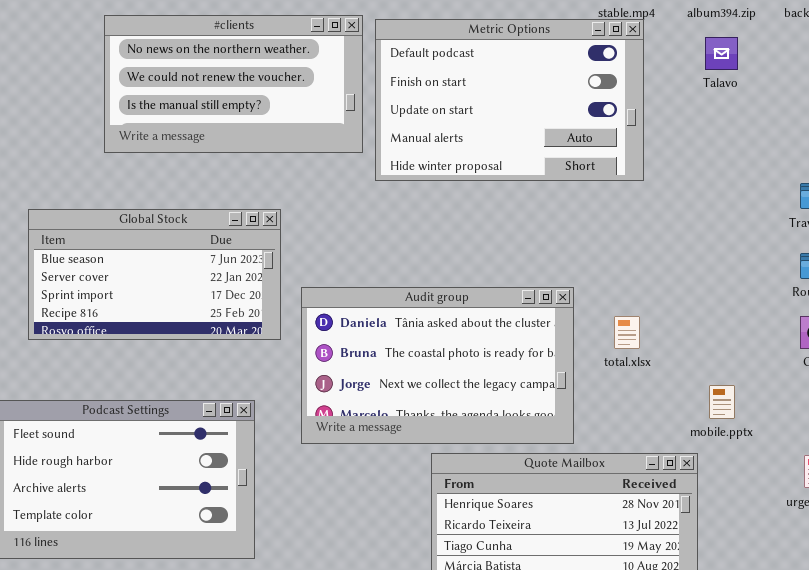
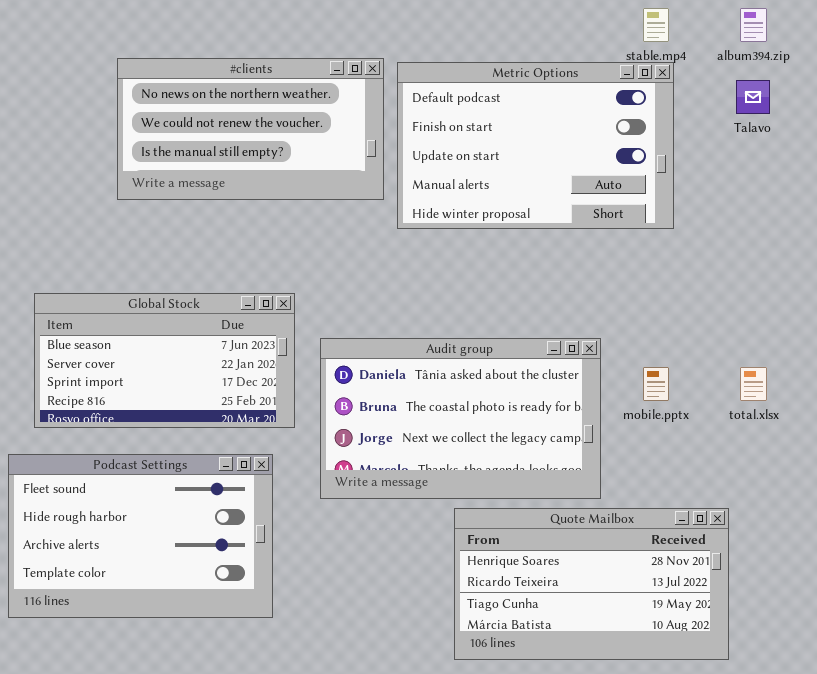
Global Stock: [28,209,281,340] -> [34,293,295,428], moved
total.xlsx: [614,316,640,349] -> [740,367,767,401], moved
mobile.pptx: [709,385,735,419] -> [643,367,669,401], moved

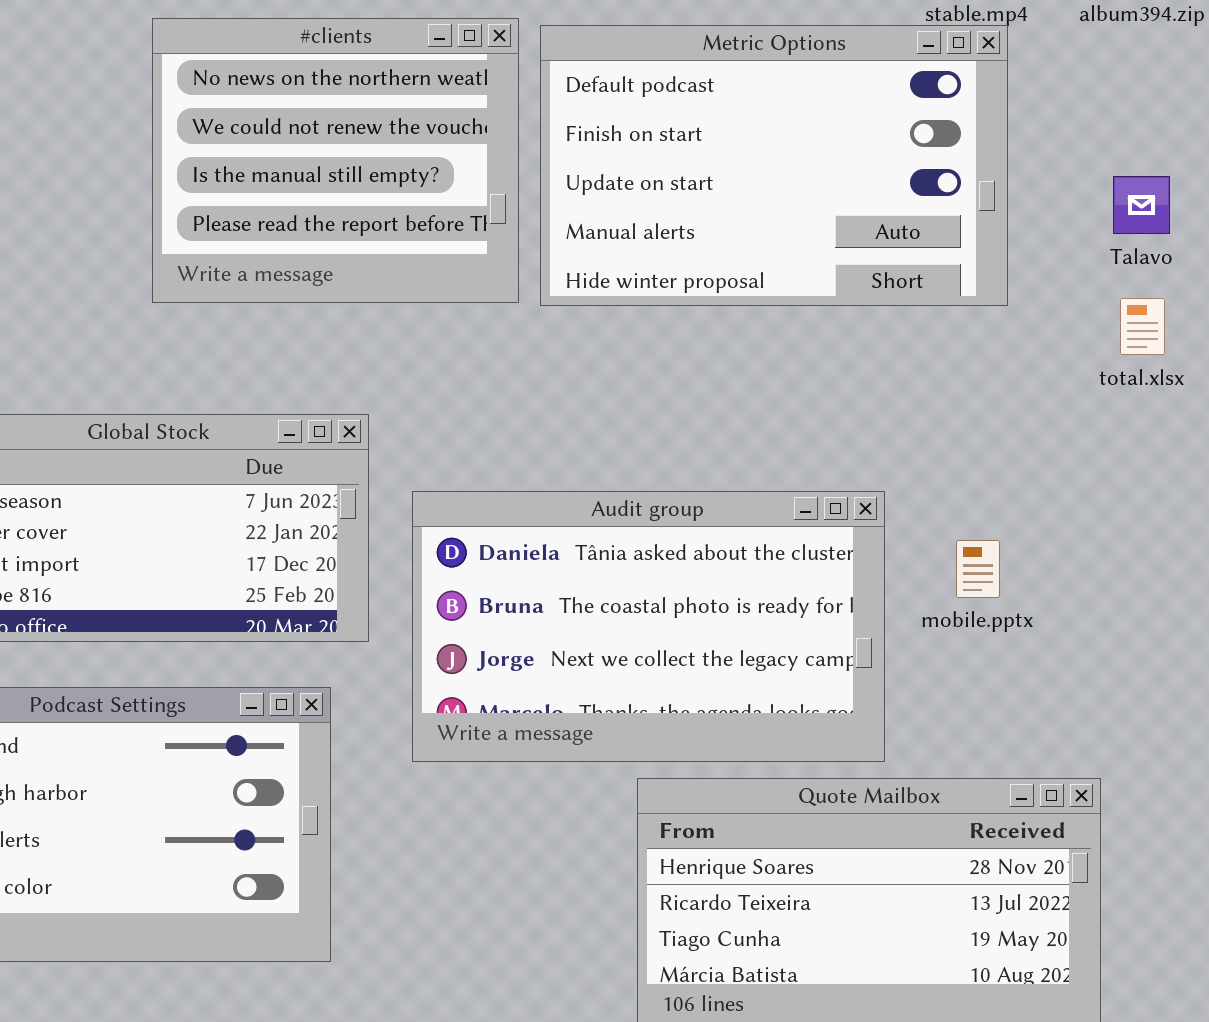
#clients: [117,58,384,200] -> [152,18,519,303], resized
Talavo: [736,80,770,114] -> [1113,176,1170,234], moved
total.xlsx: [740,367,767,401] -> [1120,298,1165,355], moved

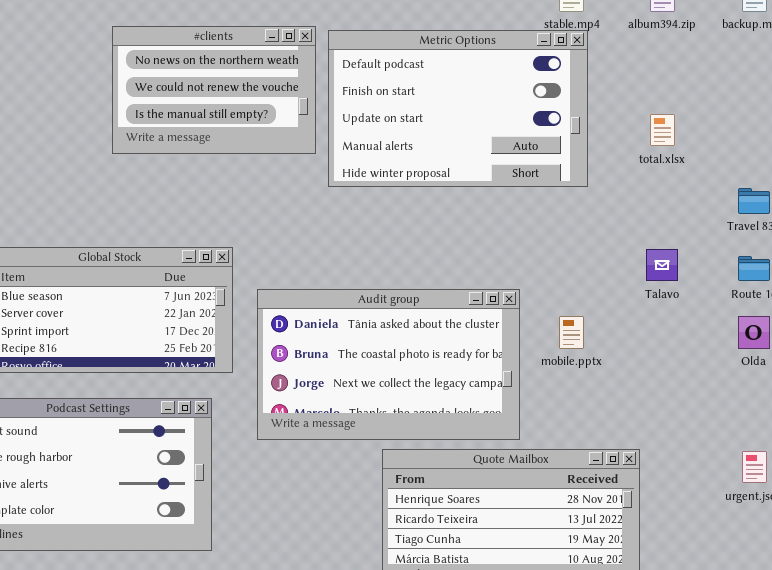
#clients: [152,18,519,303] -> [112,26,316,154], resized
Talavo: [1113,176,1170,234] -> [646,249,678,281], moved
total.xlsx: [1120,298,1165,355] -> [650,114,675,146], moved

